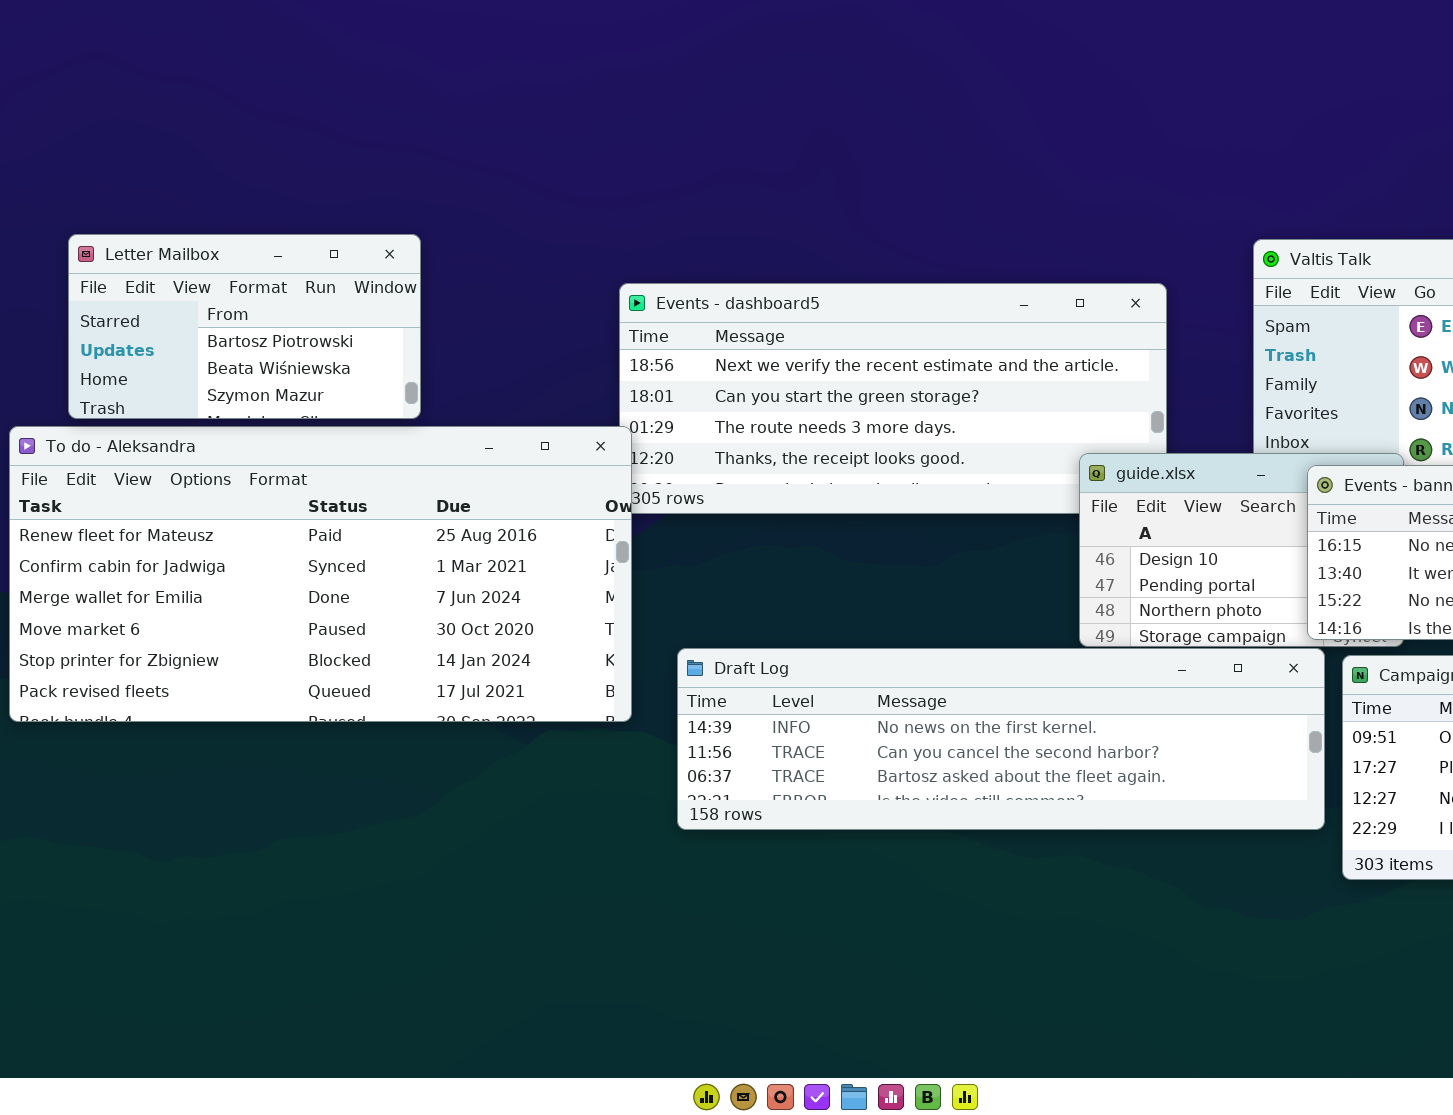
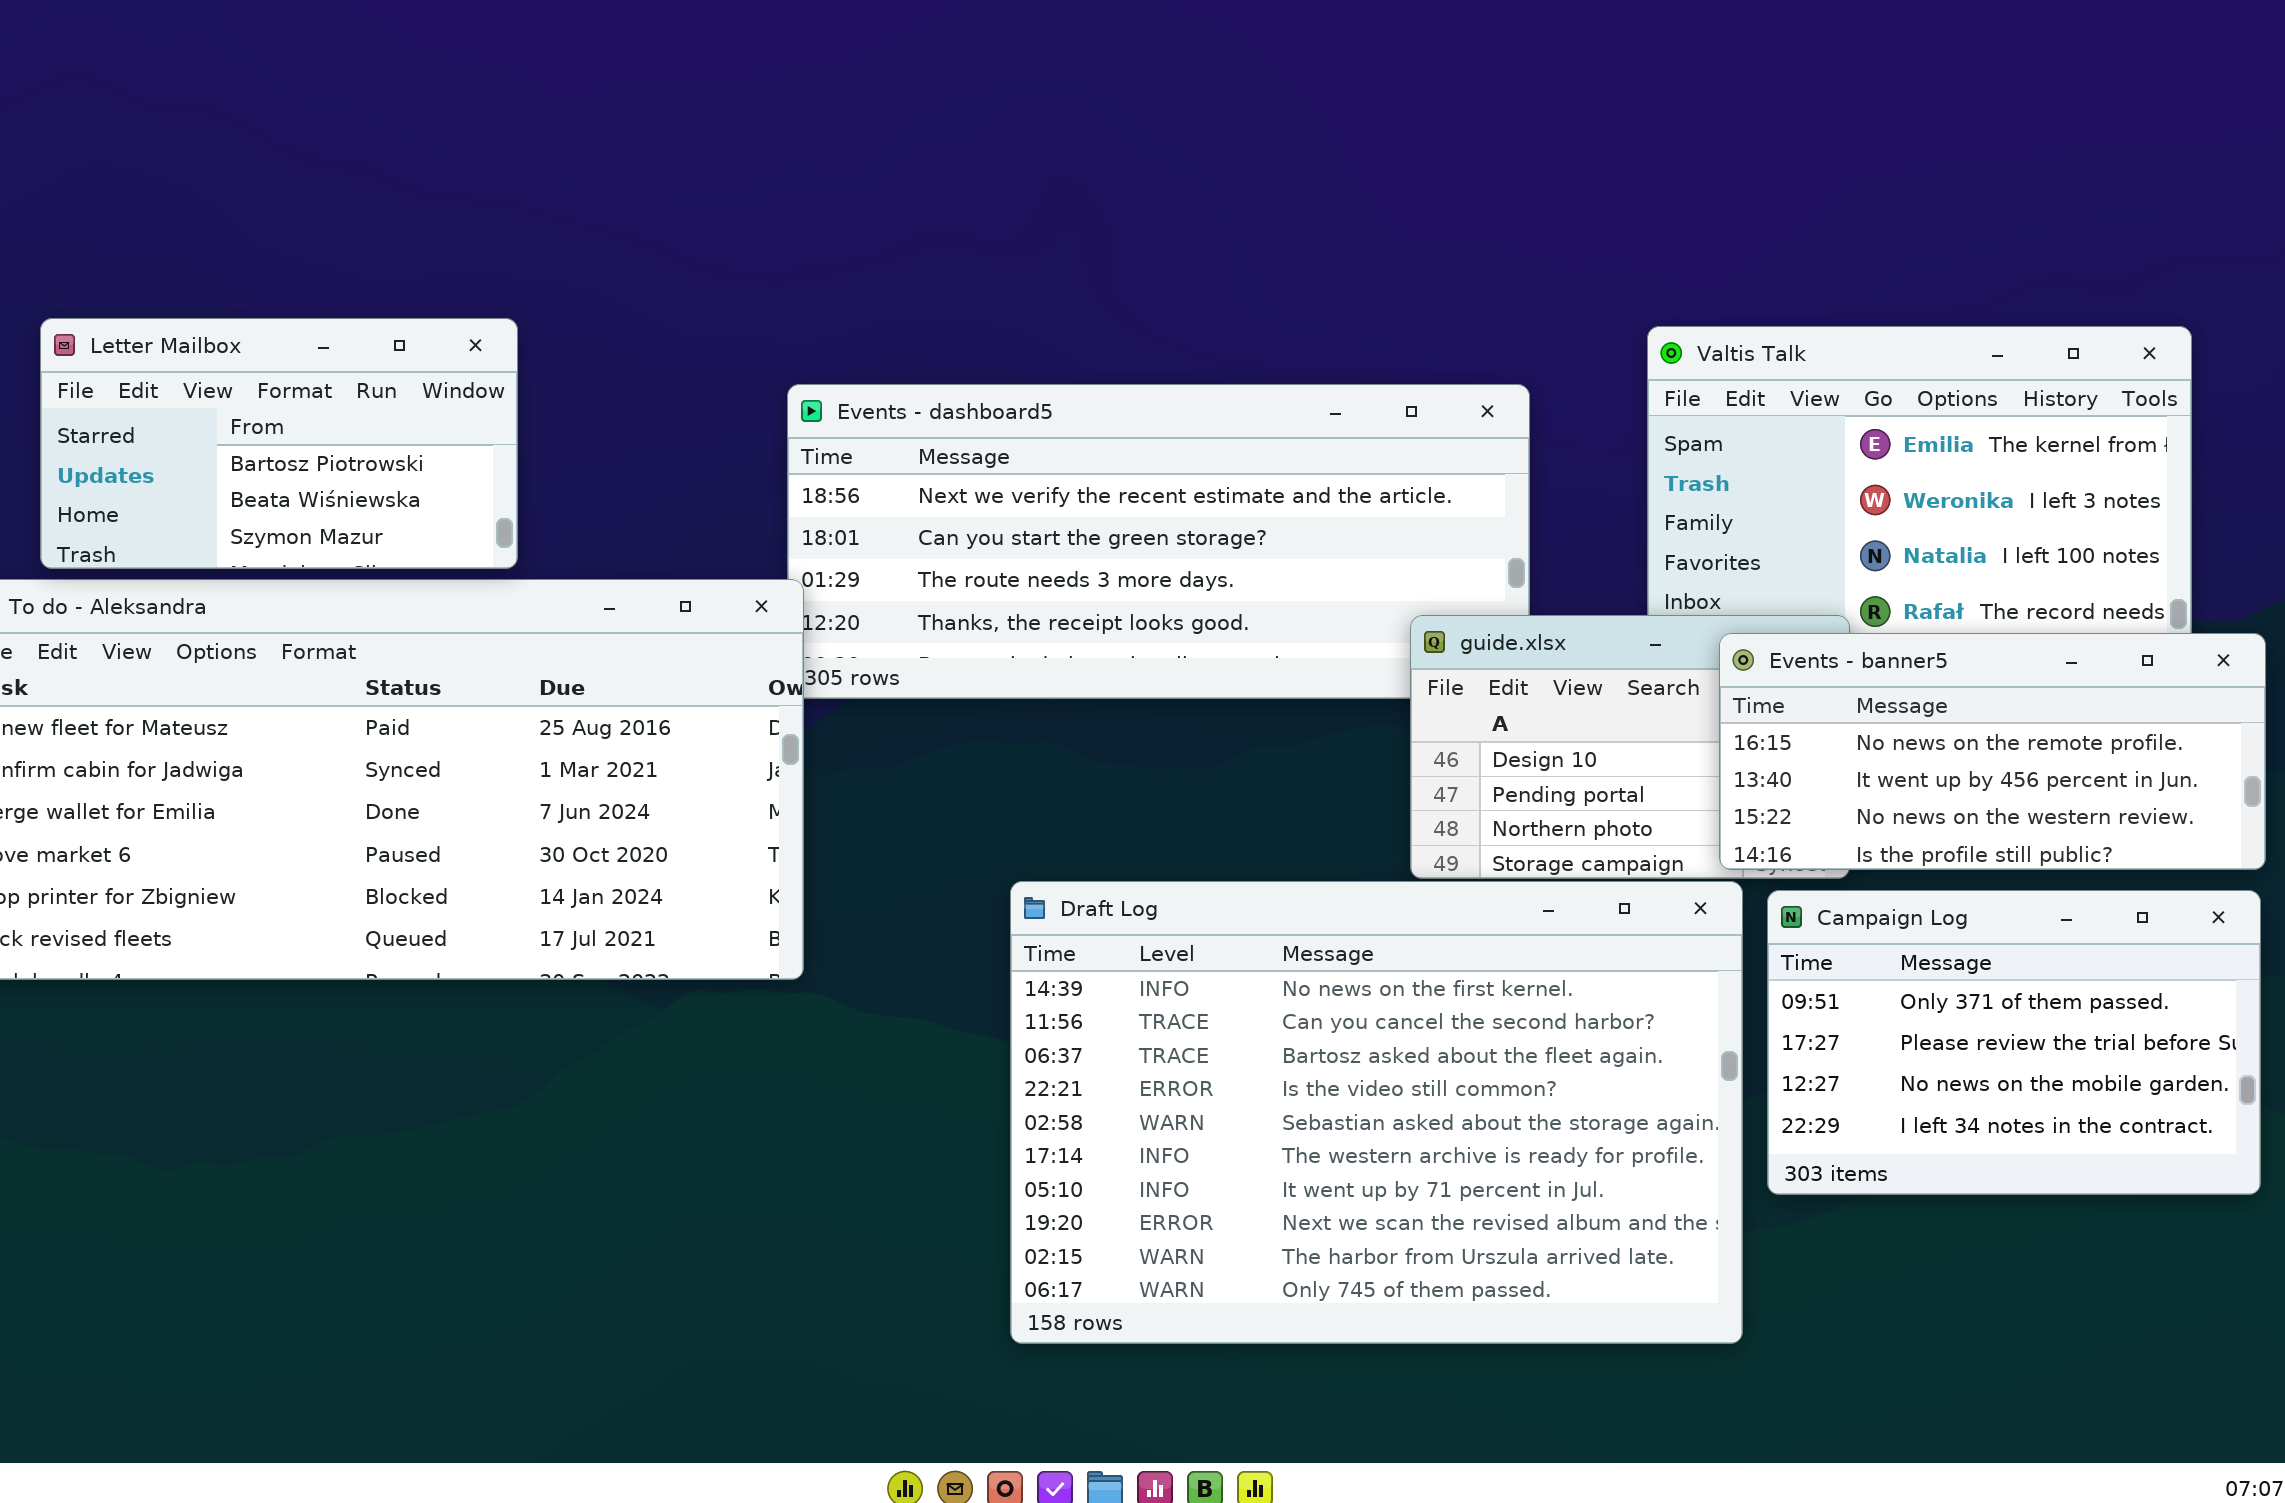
Draft Log: [677,648,1325,830] -> [1010,881,1743,1344], resized

